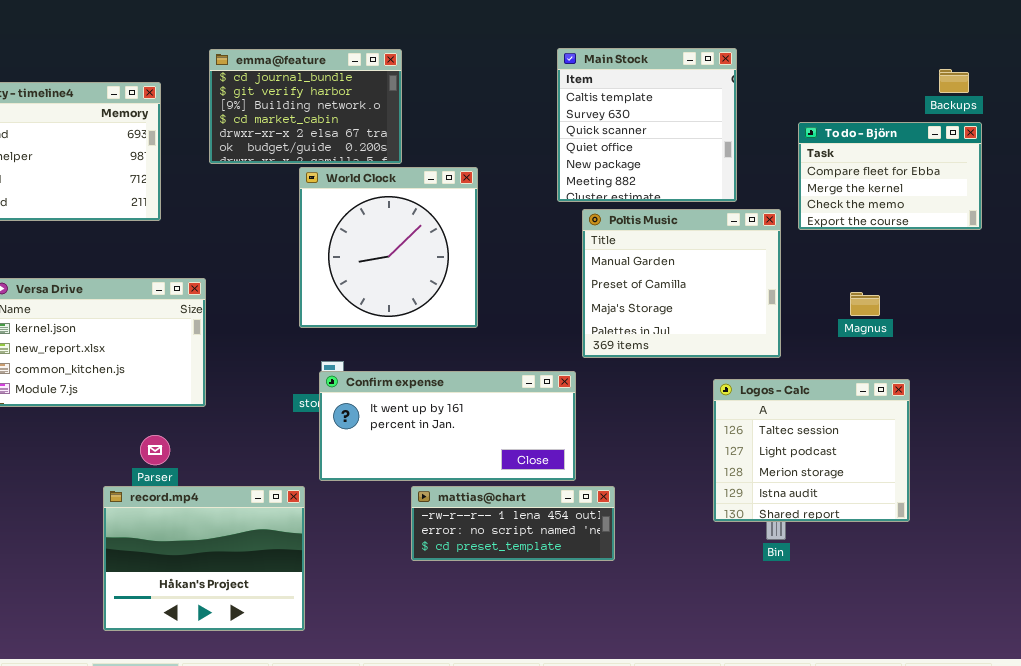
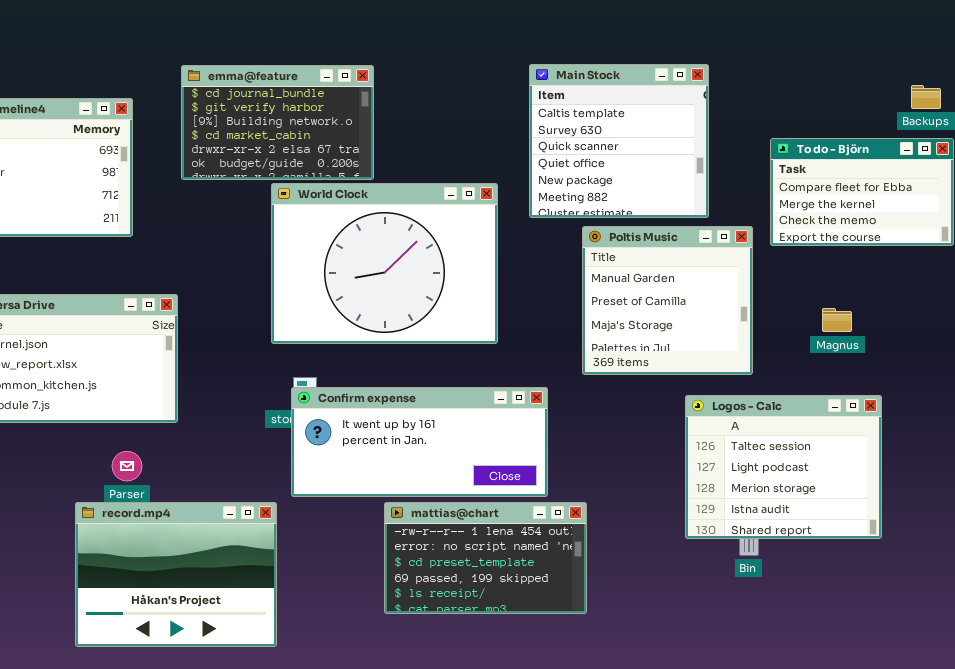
World Clock: [299,167,478,328] -> [271,183,498,344], resized
Poltis Music: [582,209,781,358] -> [582,226,753,375], resized
mattias@chart: [411,486,615,561] -> [384,502,587,614], resized

